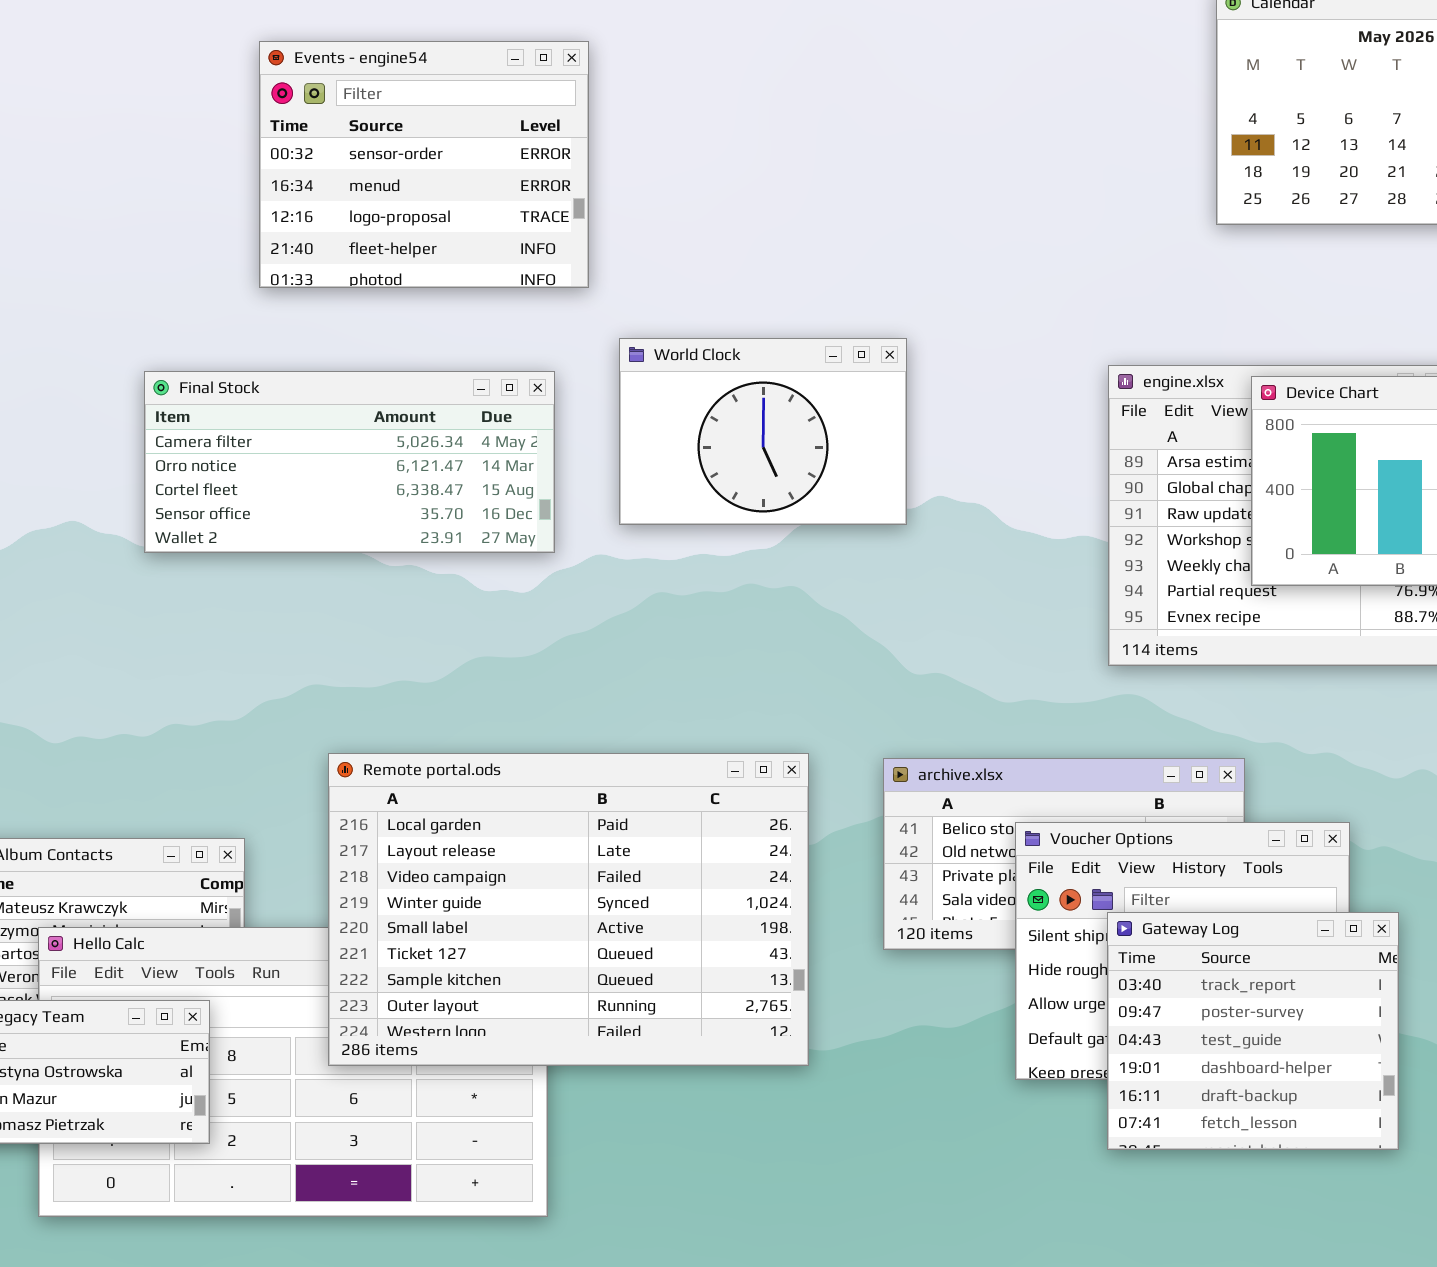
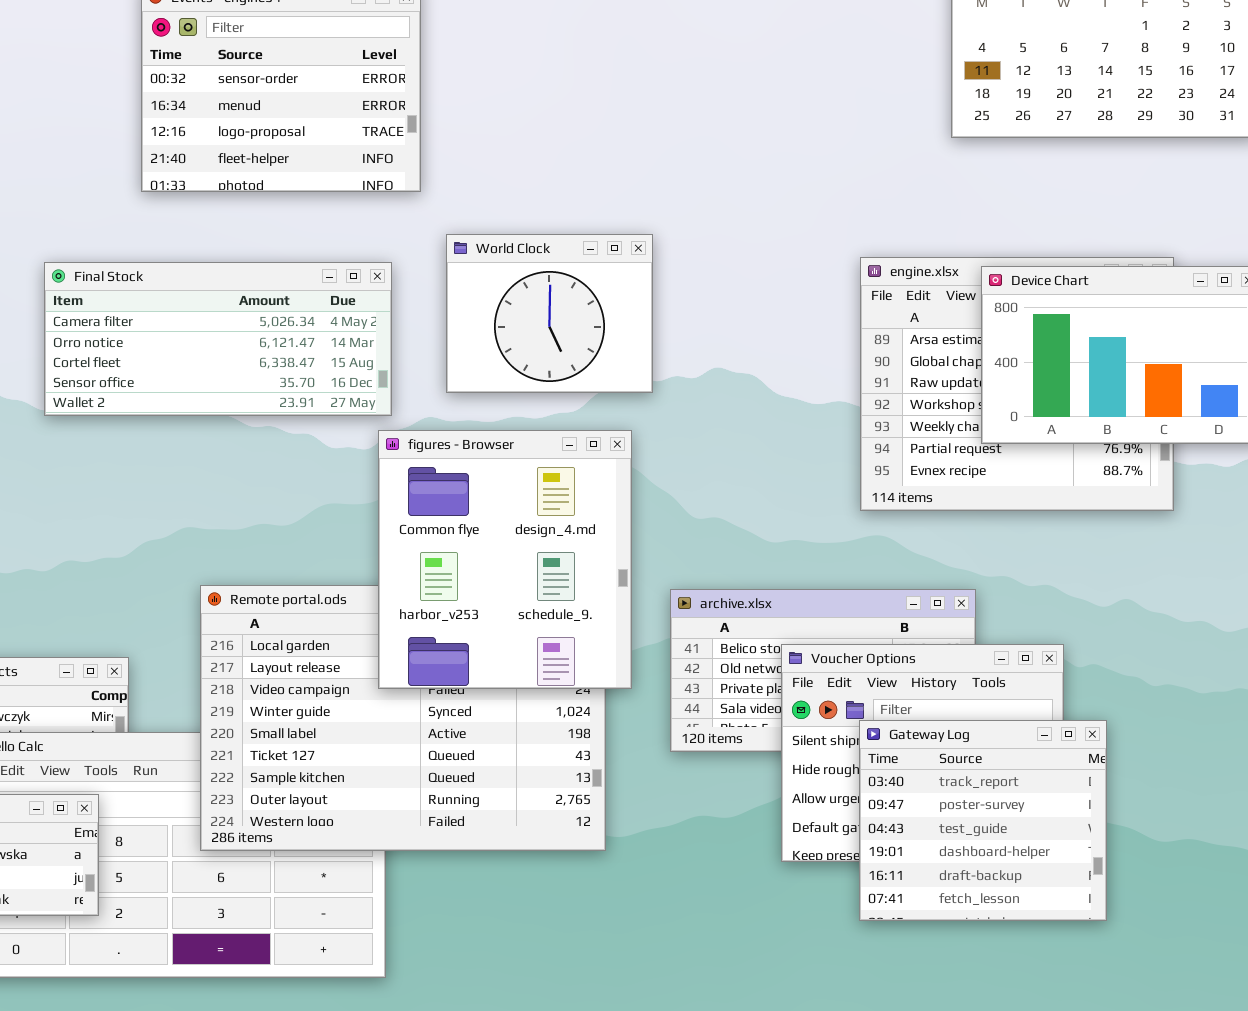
World Clock: [619,338,907,525] -> [446,234,653,393], resized
figures - Browser: none -> [378,430,632,689], opened

